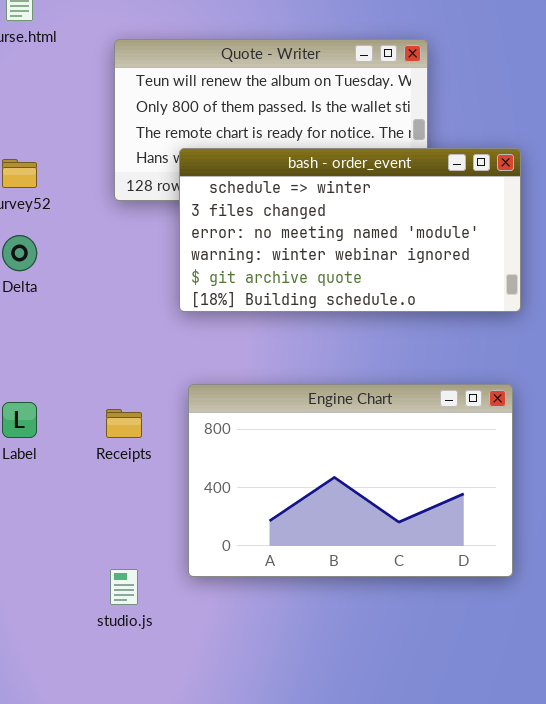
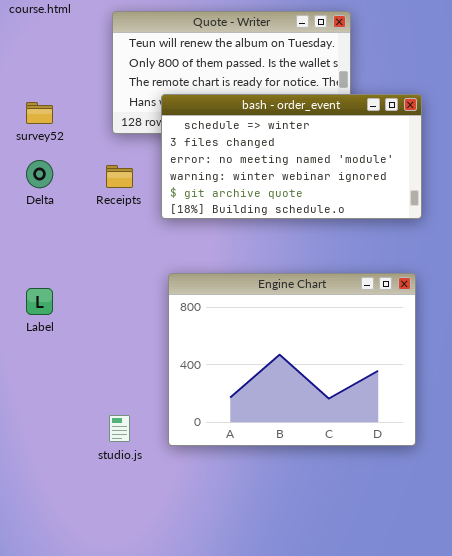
Engine Chart: [188,384,513,577] -> [168,273,416,446], resized
Receipts: [106,409,142,438] -> [106,165,133,188], moved

